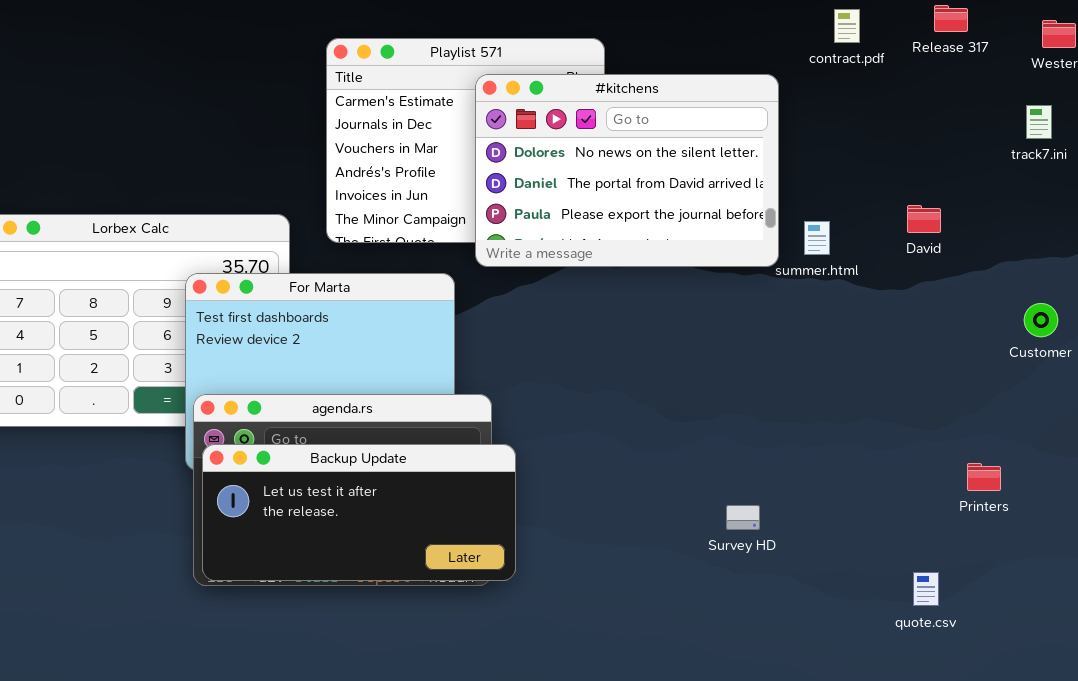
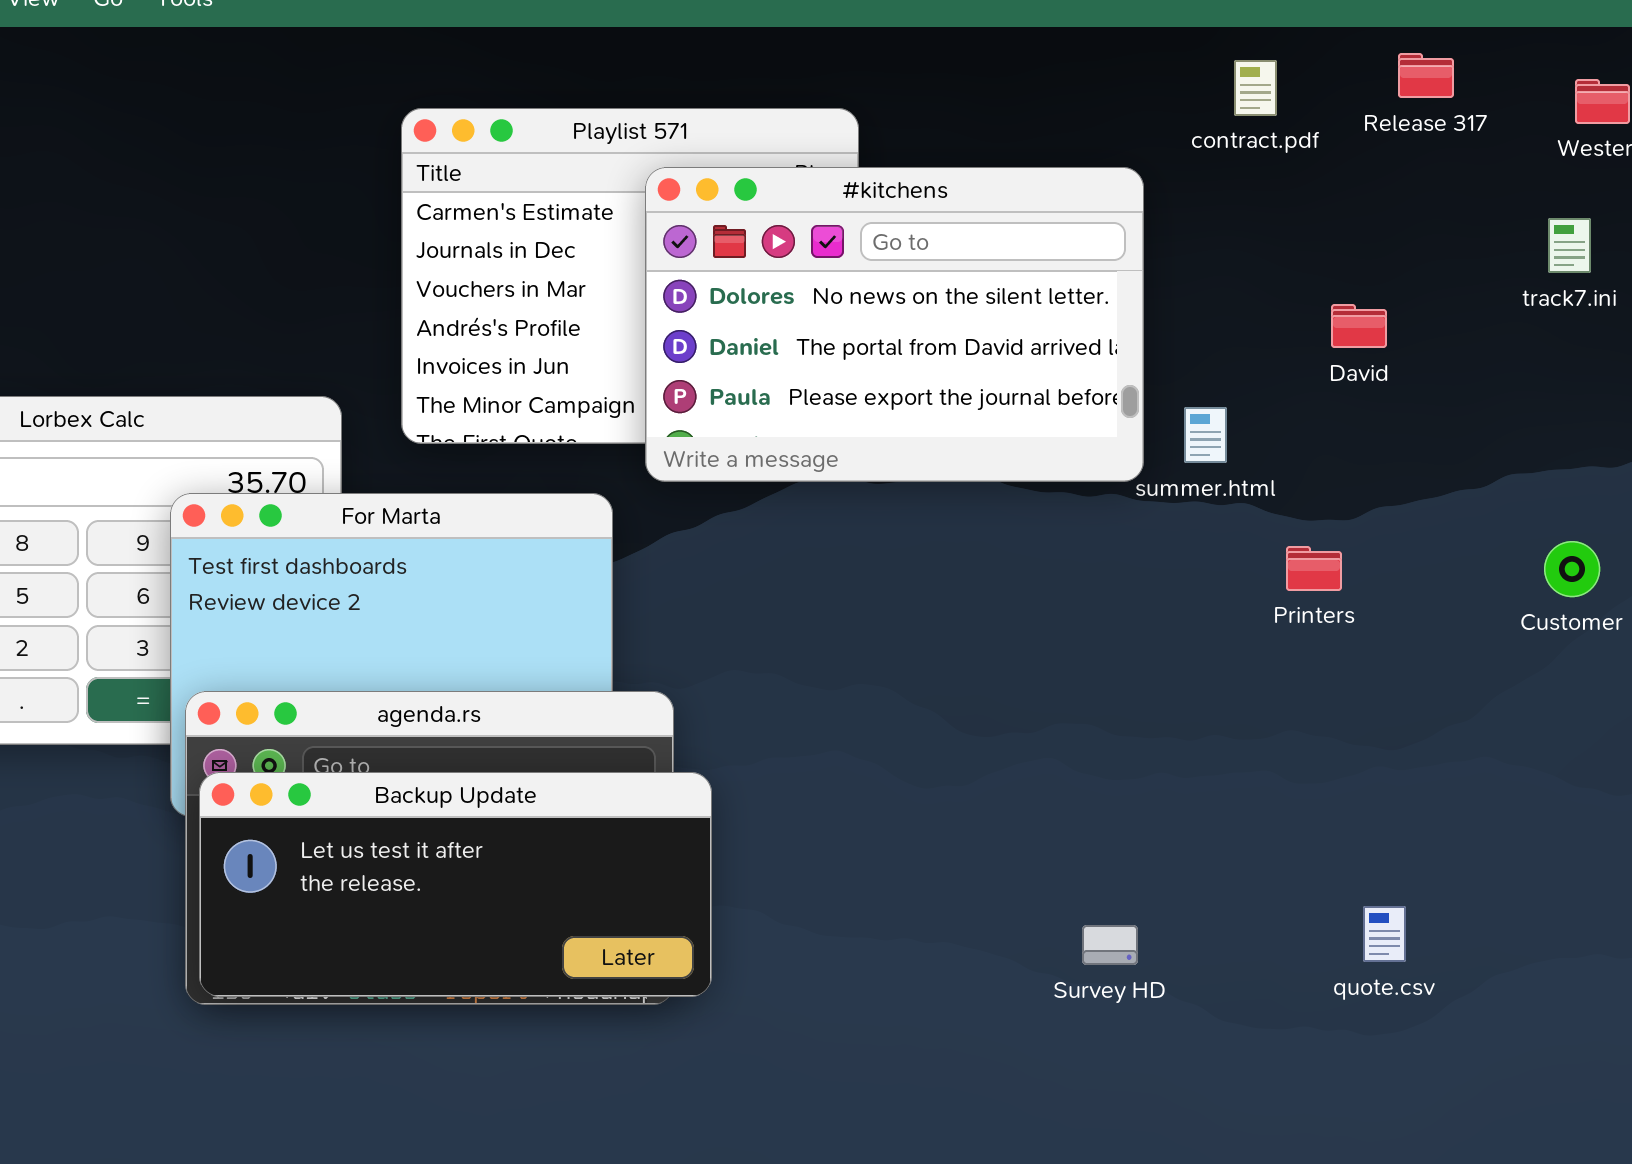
David: [907,205,941,233] -> [1331,304,1387,348], moved
Printers: [967,463,1001,491] -> [1286,546,1342,591], moved
Survey HD: [726,505,760,530] -> [1082,925,1138,965], moved
quote.csv: [913,572,939,606] -> [1363,906,1406,962], moved

